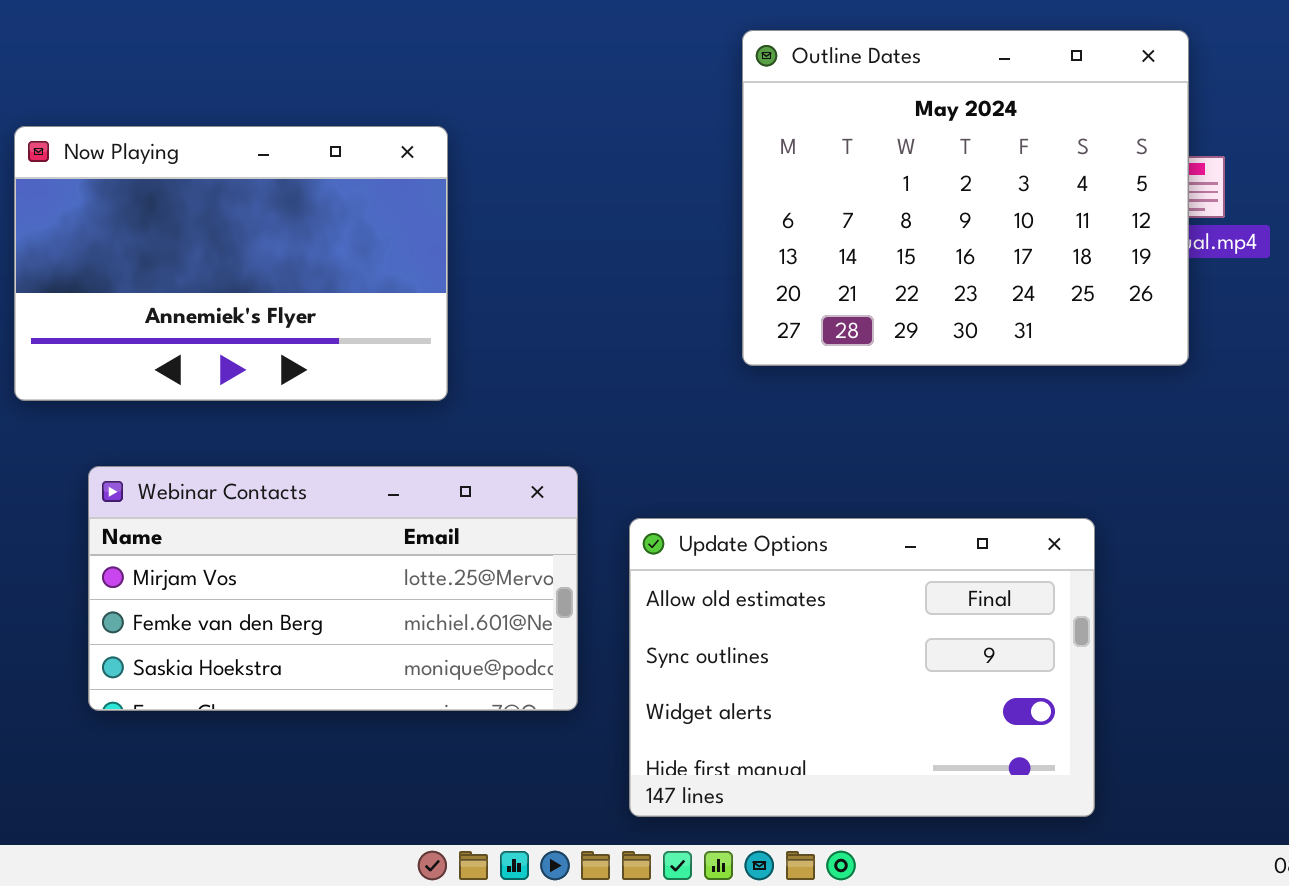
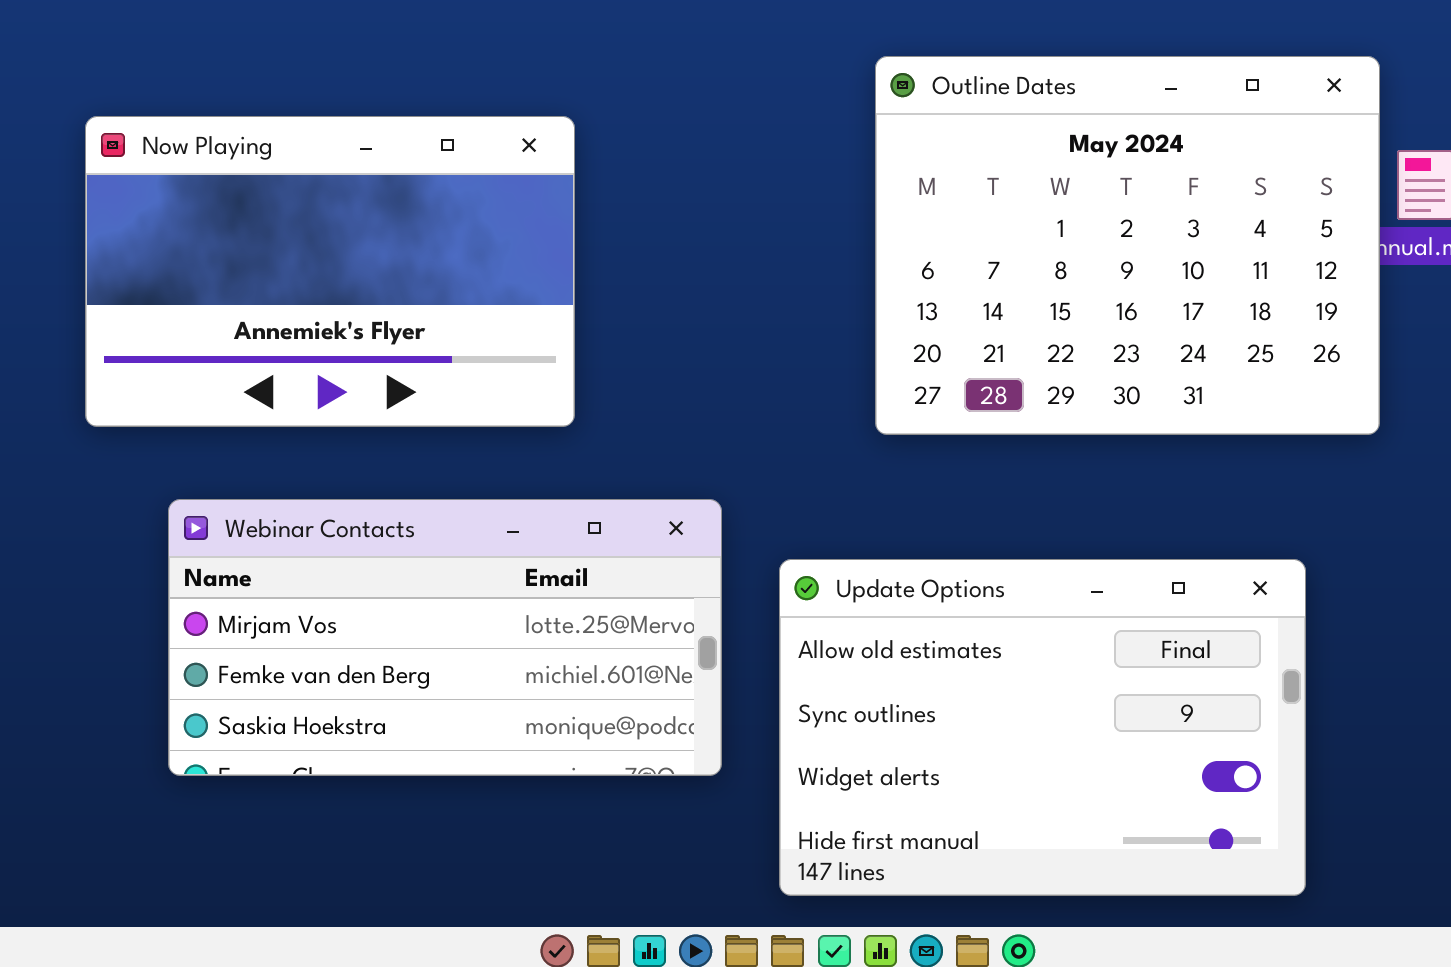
Outline Dates: [742,30,1189,366] -> [875,56,1380,435], moved

